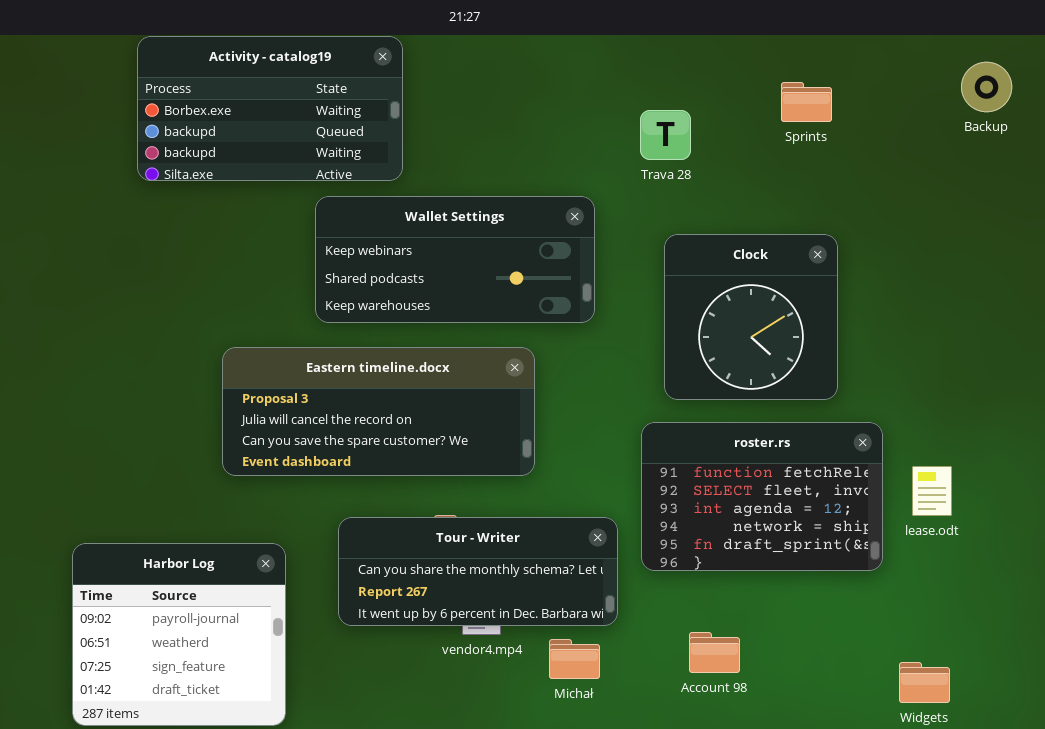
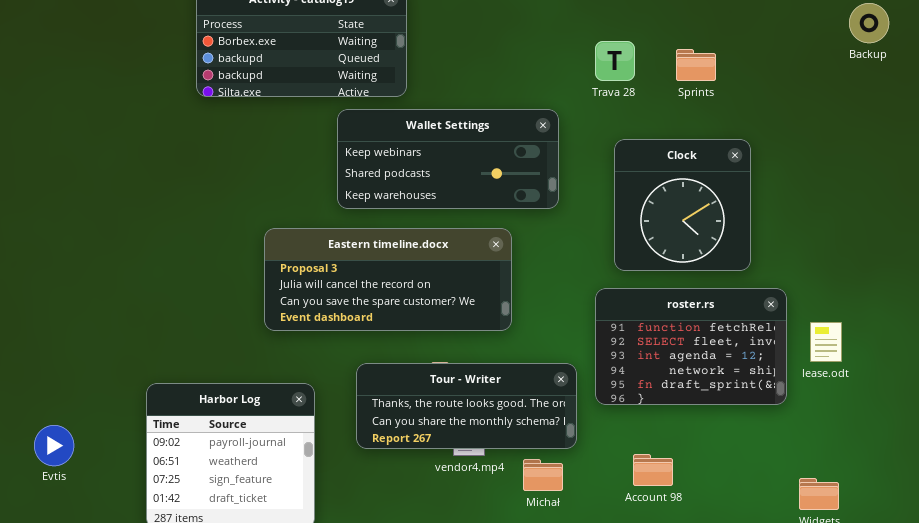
Sprints: [781,82,832,122] -> [676,49,716,81], moved
Tour - Writer: [338,517,618,626] -> [356,363,577,449], scrolled up 1 row

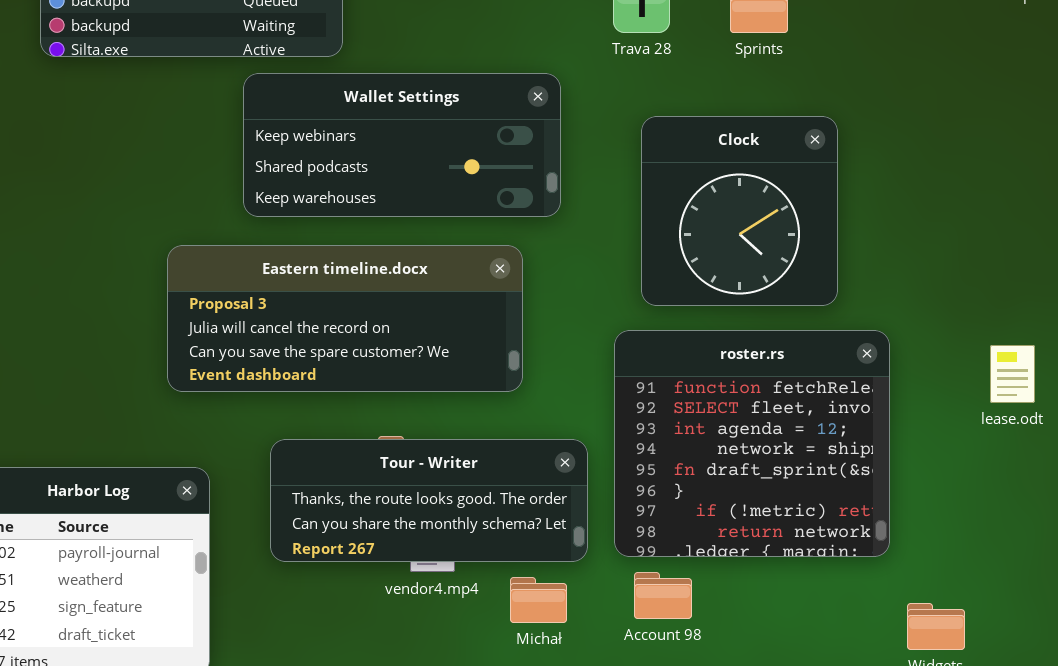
Eastern timeline.docx: [264,228,512,331] -> [167,245,523,392], moved
roster.rs: [595,288,787,405] -> [614,330,890,557], resized
lease.odt: [810,322,842,362] -> [990,345,1035,403], moved
Account 98: [633,454,673,486] -> [634,572,692,619], moved

